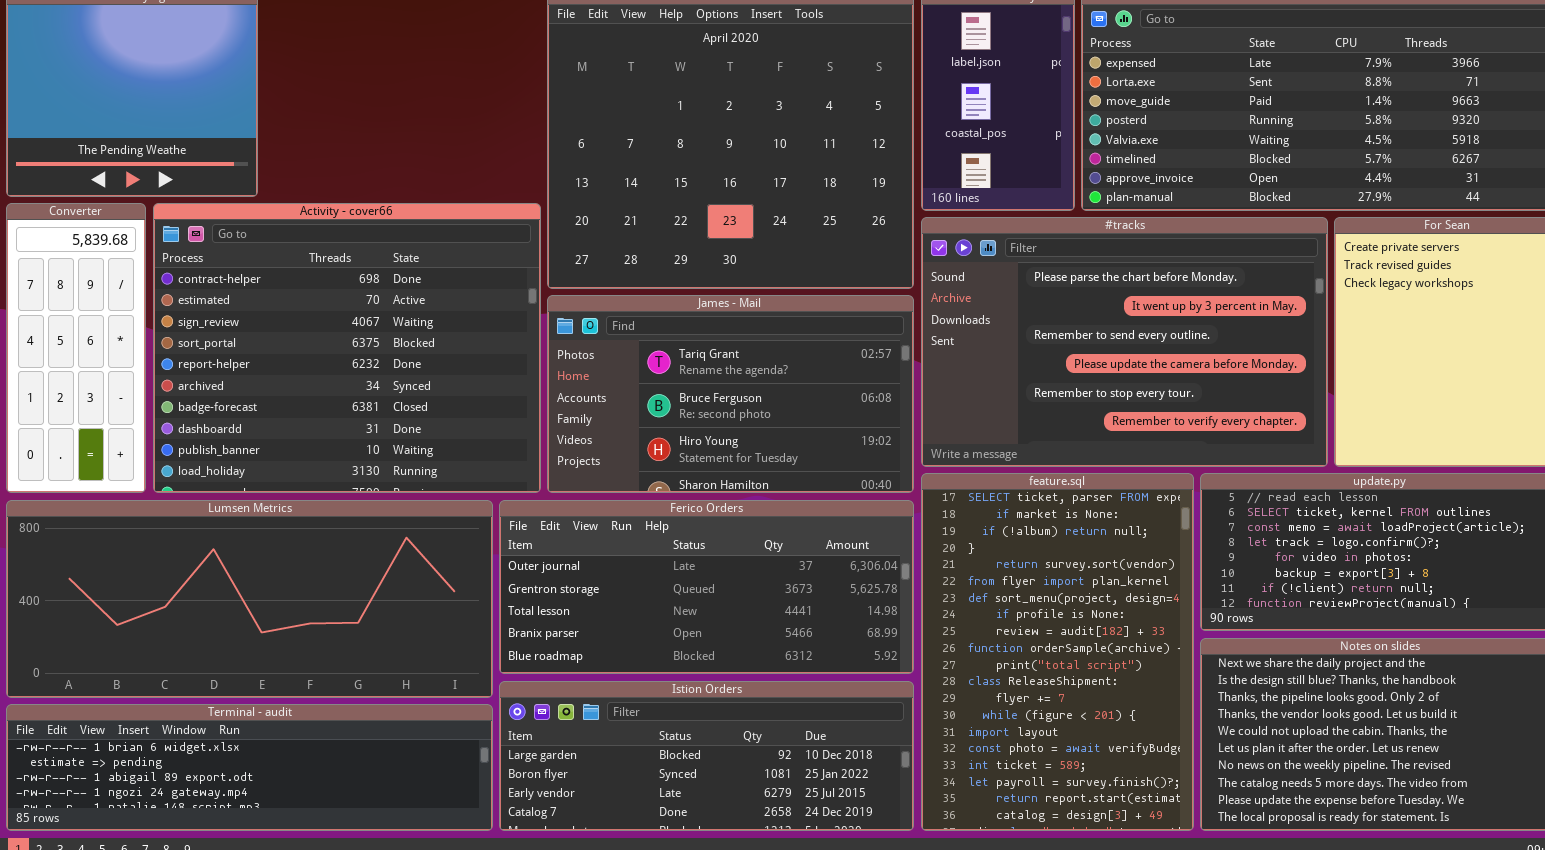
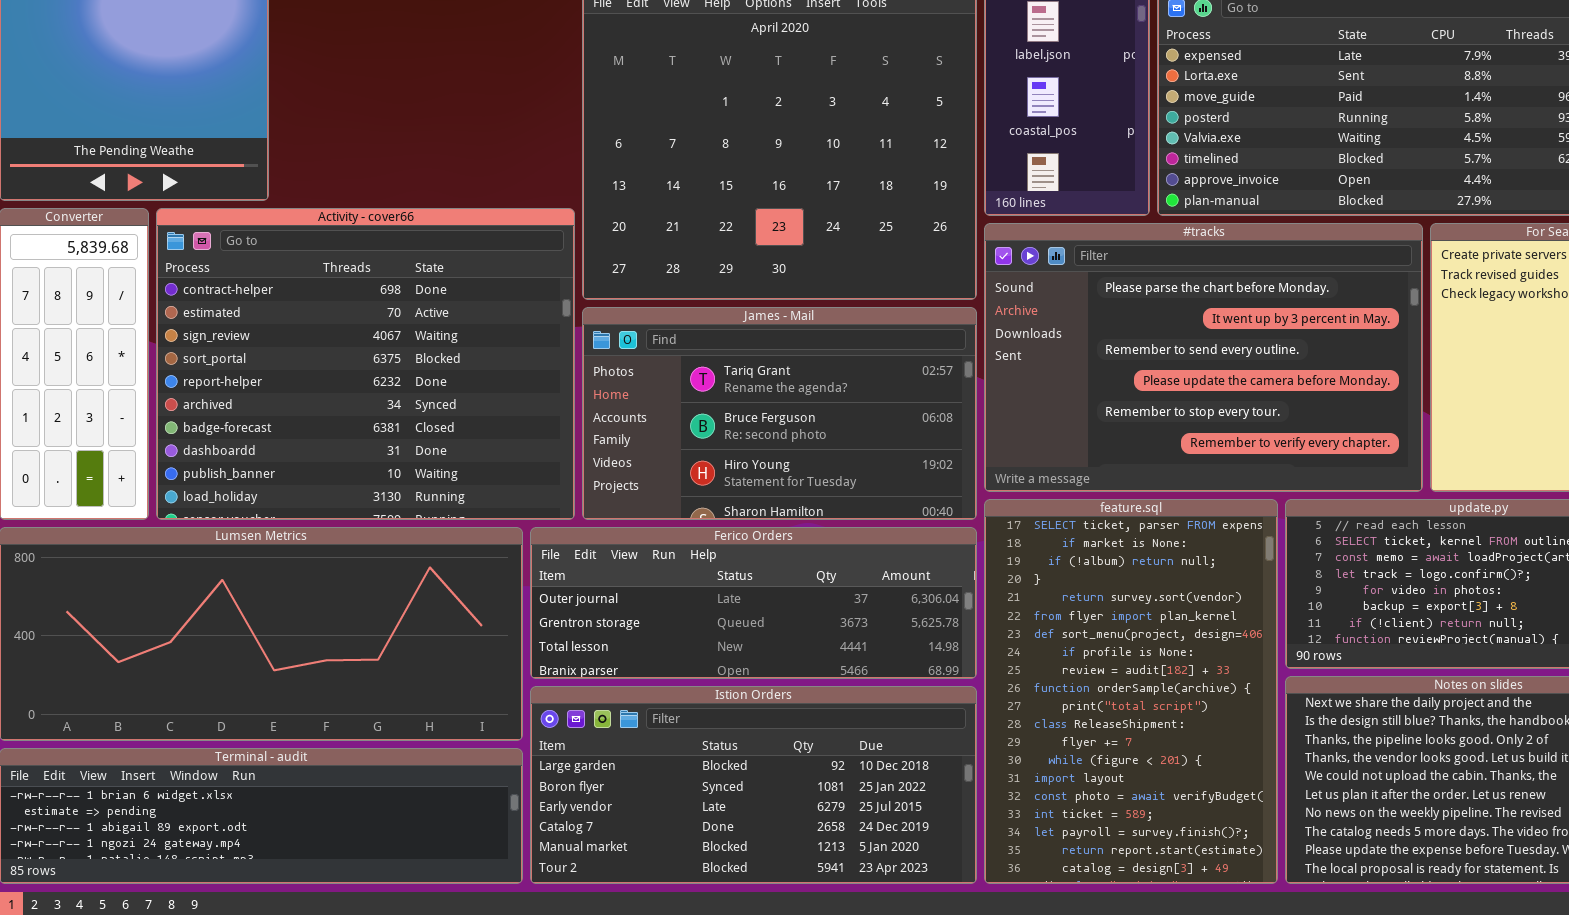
Ferico Orders: [499,500,914,674] -> [530,527,977,679], resized
Istion Orders: [499,681,914,831] -> [530,686,977,884], resized

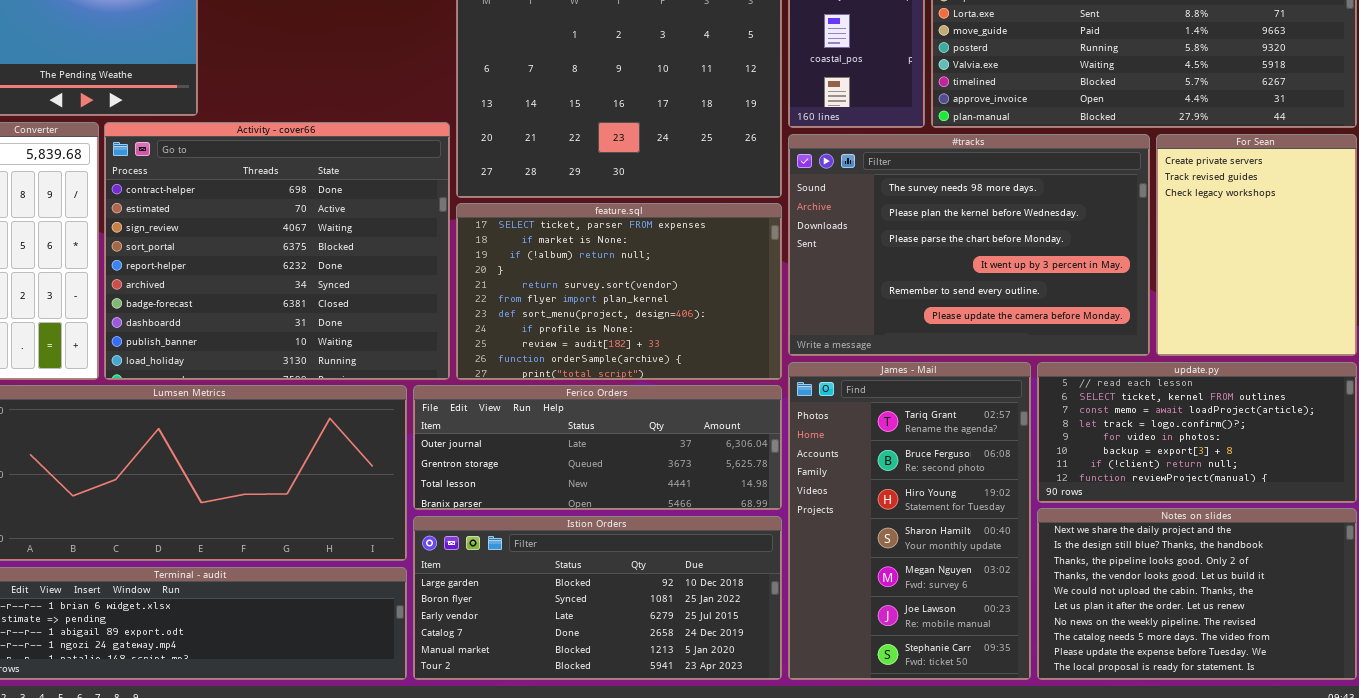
#tracks: [984,223,1423,492] -> [788,134,1150,356], scrolled up 2 rows
James - Mail: [582,307,977,520] -> [788,362,1031,680], moved, resized
feature.sql: [984,499,1278,884] -> [456,203,782,380], moved, resized

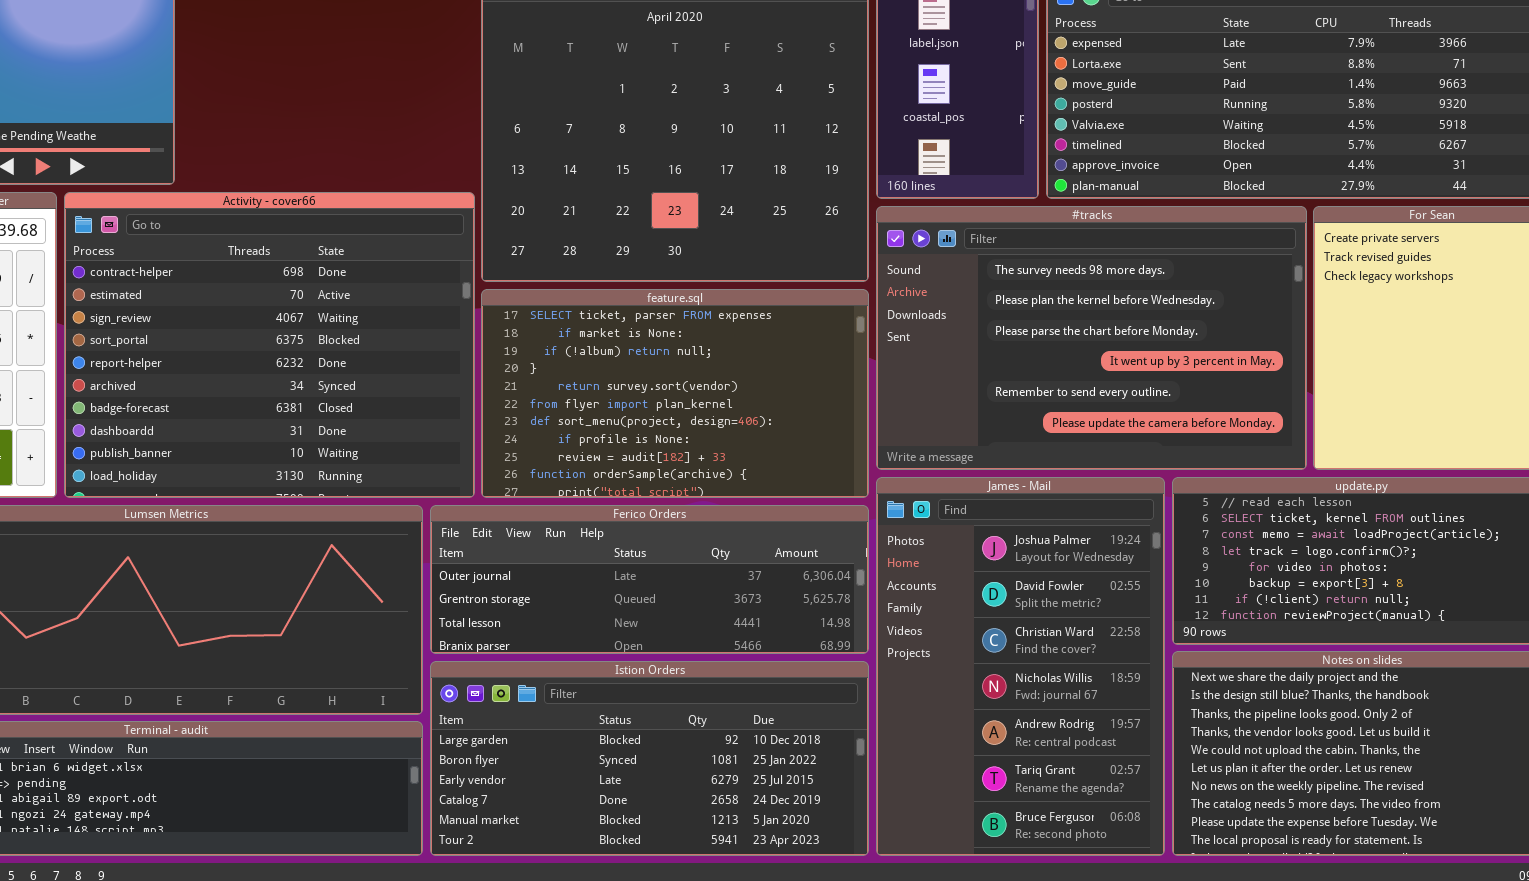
James - Mail: [788,362,1031,680] -> [876,477,1165,856], scrolled up 5 rows

